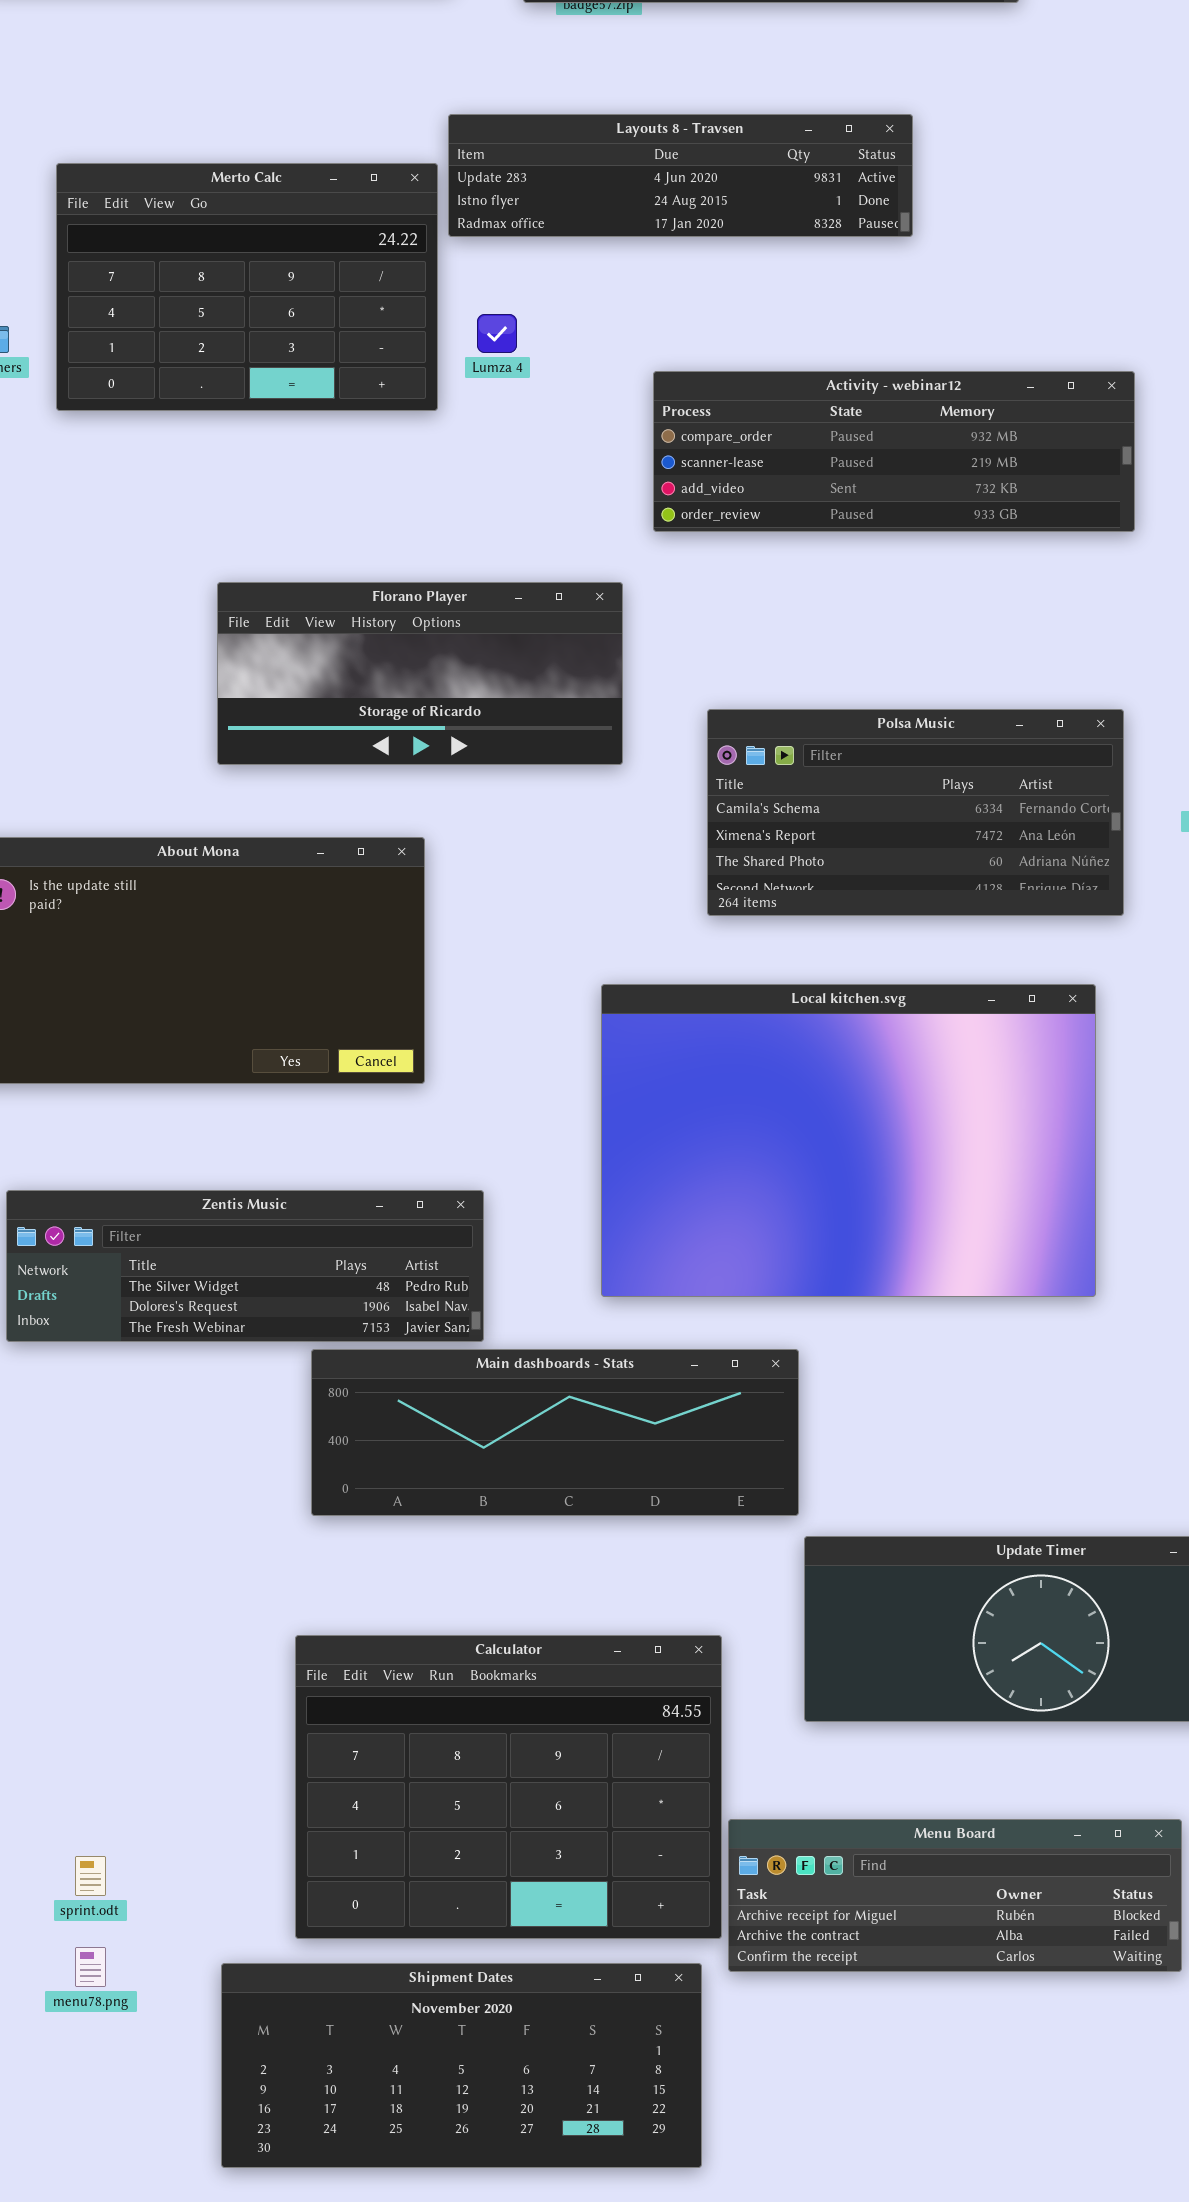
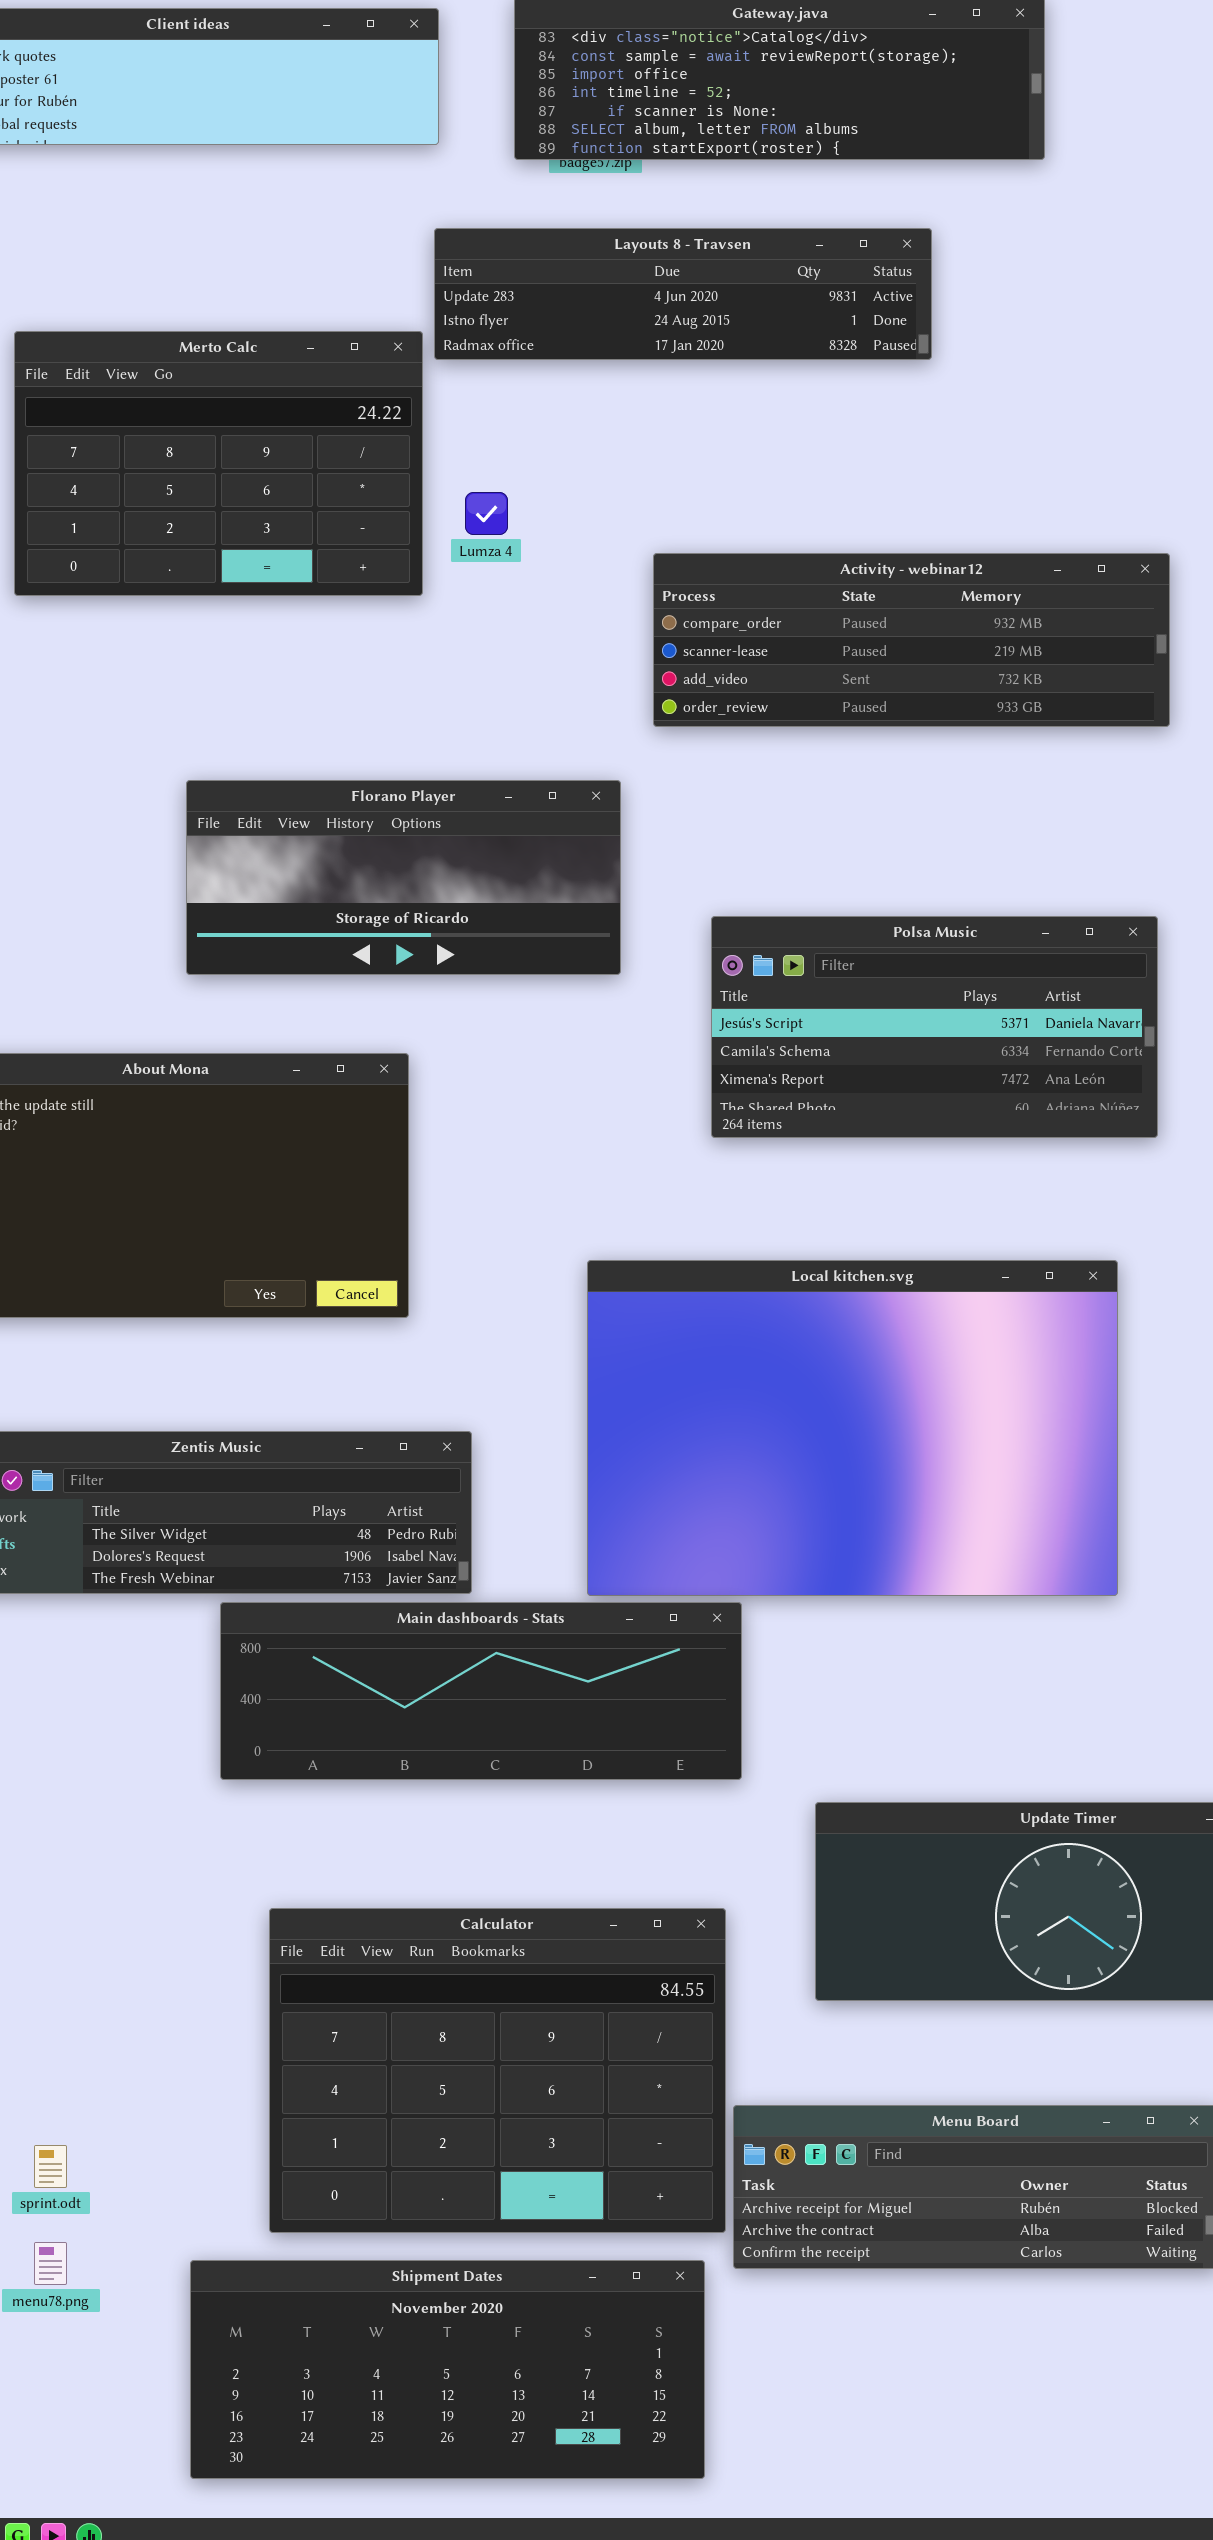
Layouts 8 - Travsen: [448,114,913,237] -> [434,228,932,360], moved
Polsa Music: [707,709,1124,916] -> [711,916,1158,1138], scrolled up 1 row
Local kitchen.svg: [601,984,1096,1297] -> [587,1260,1118,1596], moved
Main dashboards - Stats: [311,1349,799,1516] -> [220,1602,742,1780], moved

